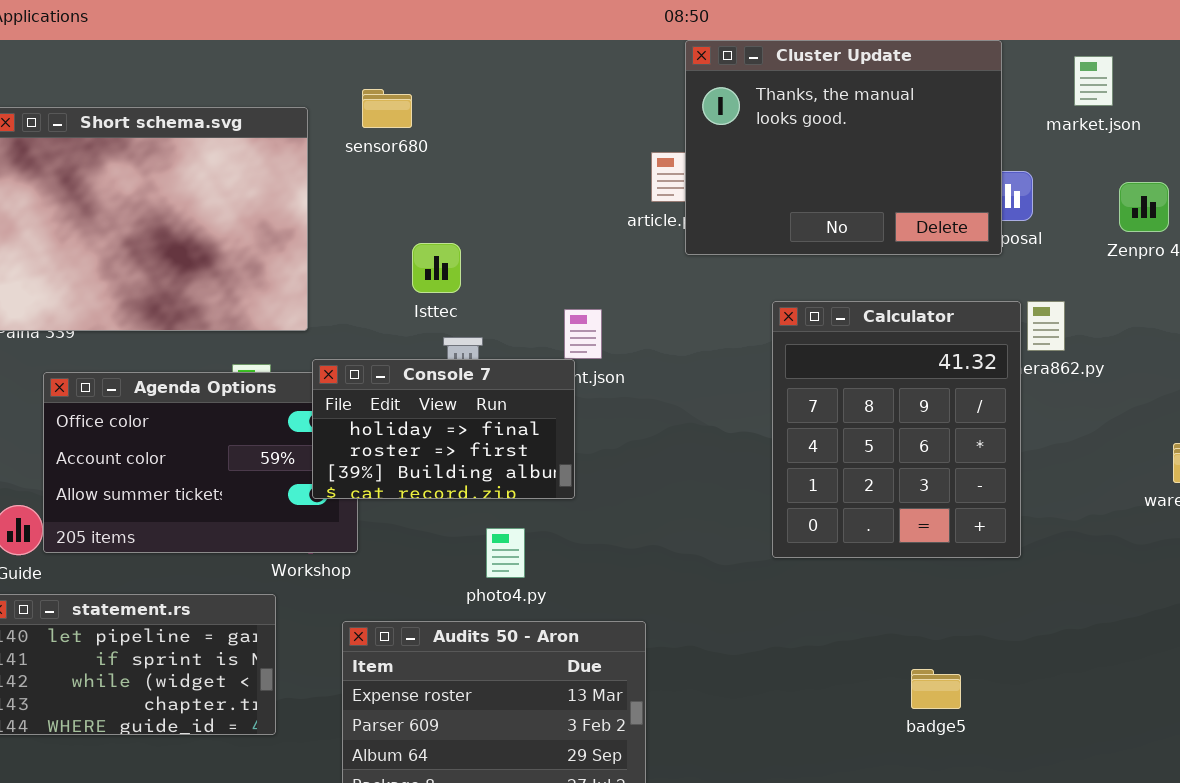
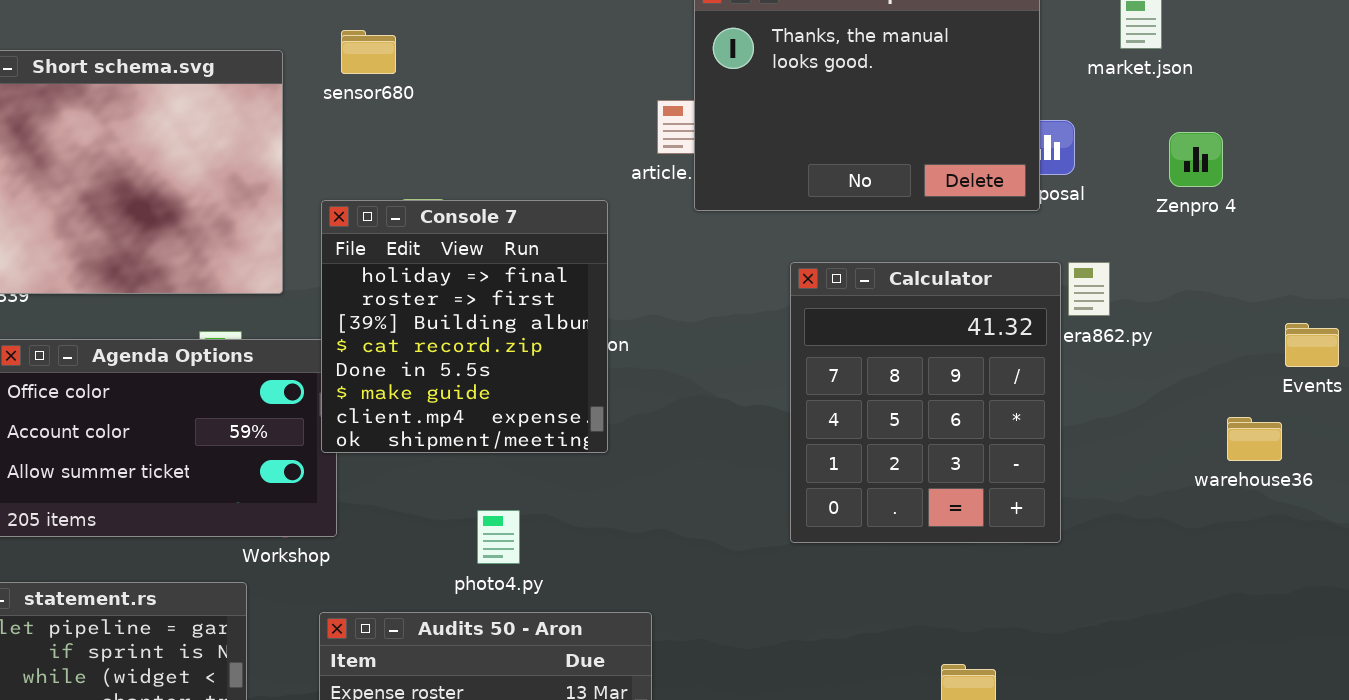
Console 7: [312,359,575,499] -> [321,200,608,453], moved, resized

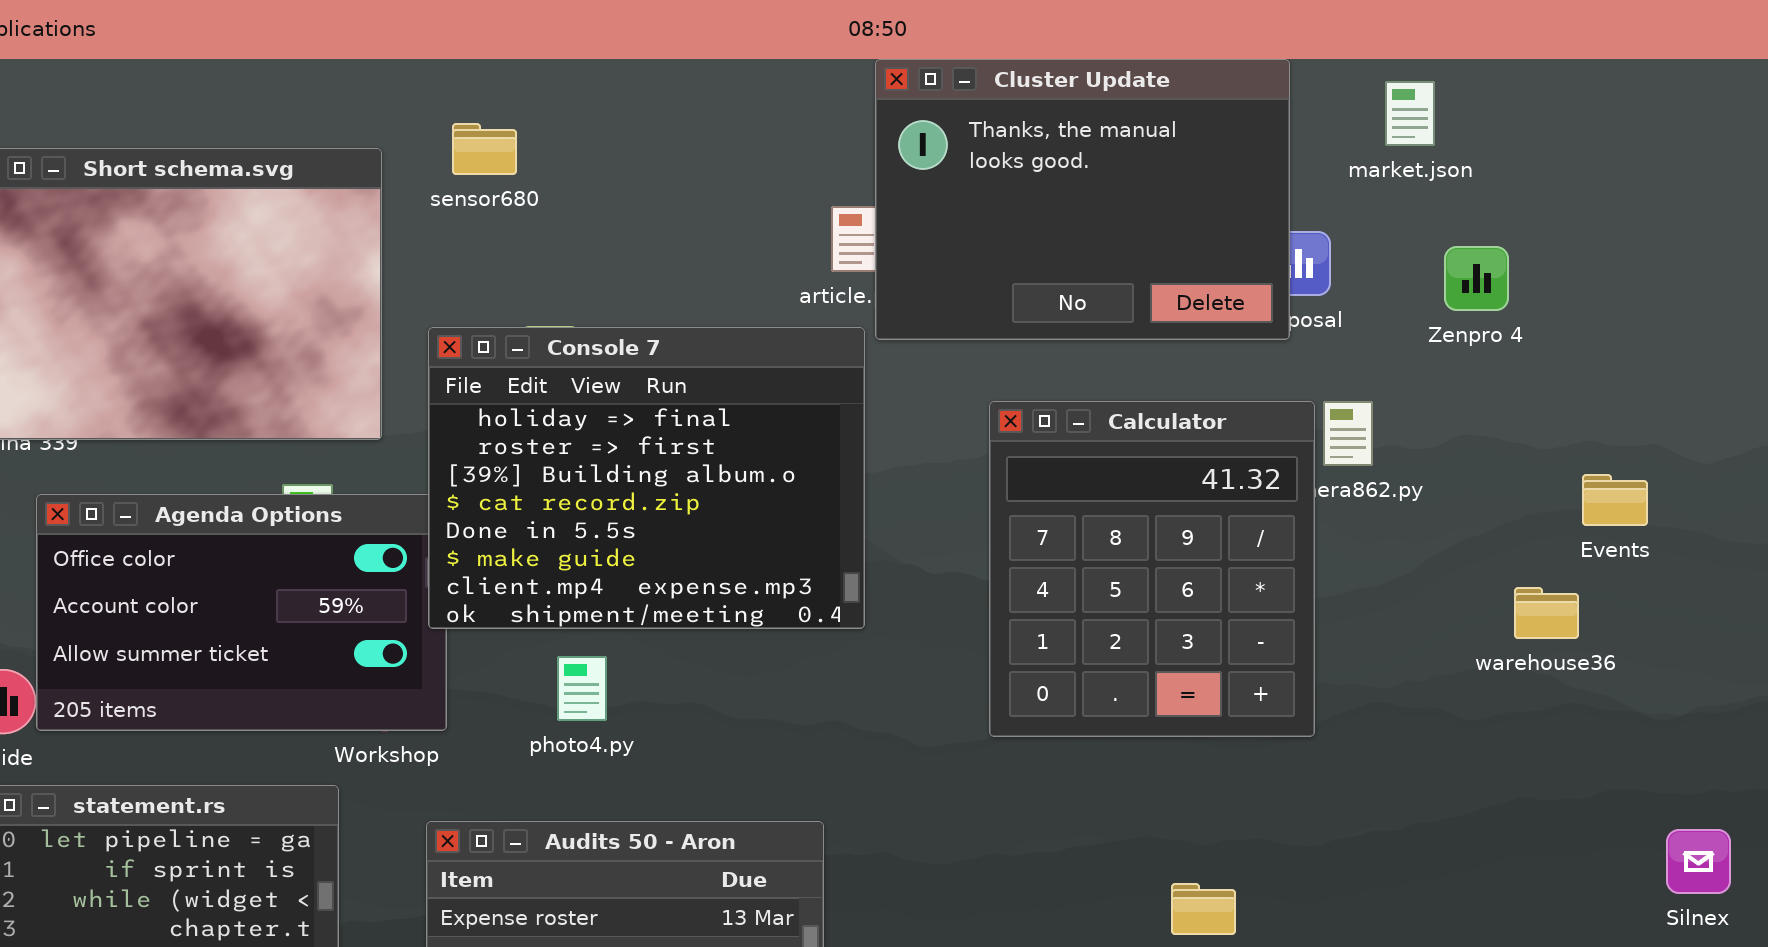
Console 7: [321,200,608,453] -> [428,327,865,629], resized
photo4.py: [477,510,520,564] -> [557,656,607,721], moved

